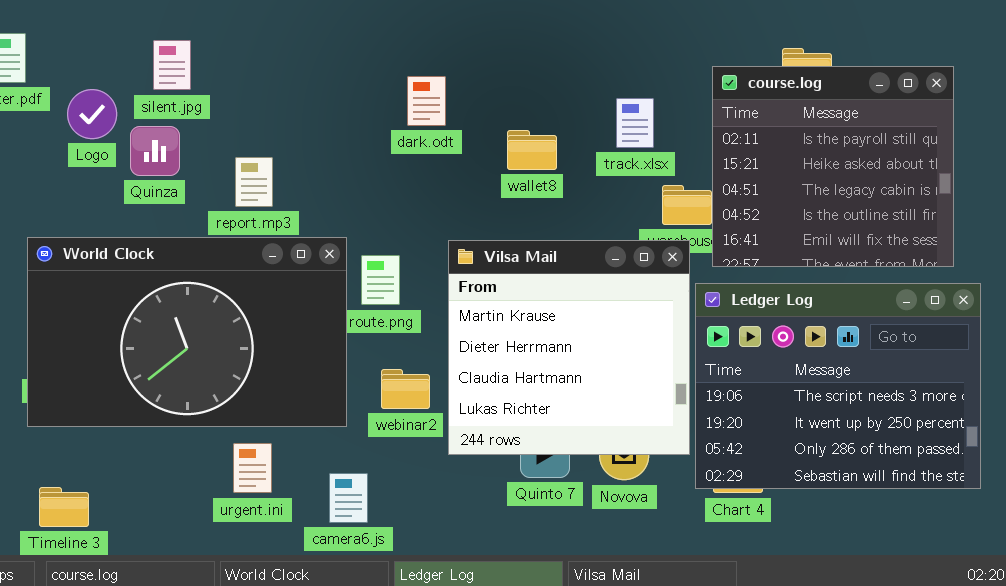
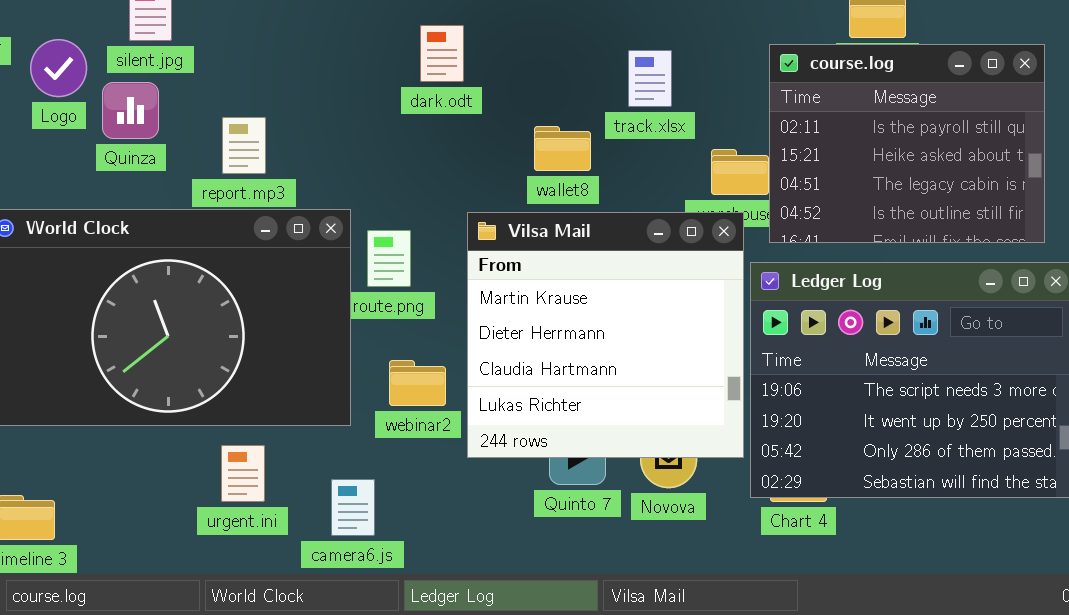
course.log: [712,66,954,267] -> [769,44,1045,243], resized
track.xlsx: [616,98,654,148] -> [628,50,672,107], moved
wallet8: [507,130,557,170] -> [534,126,591,171], moved

